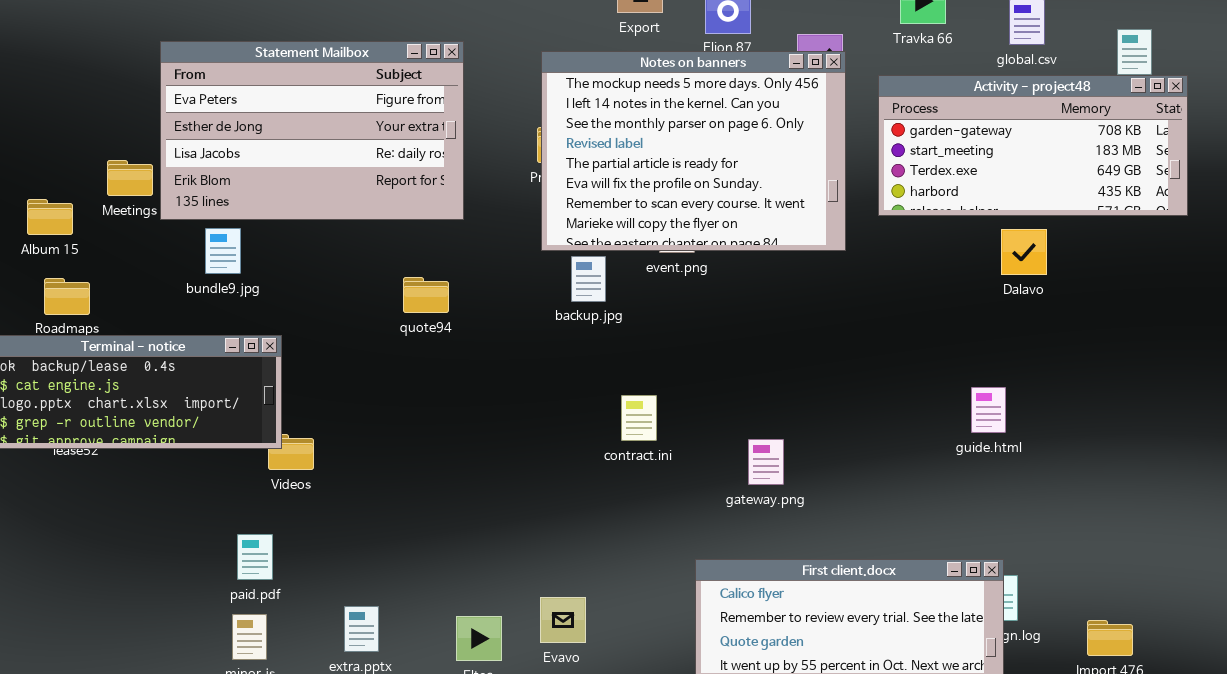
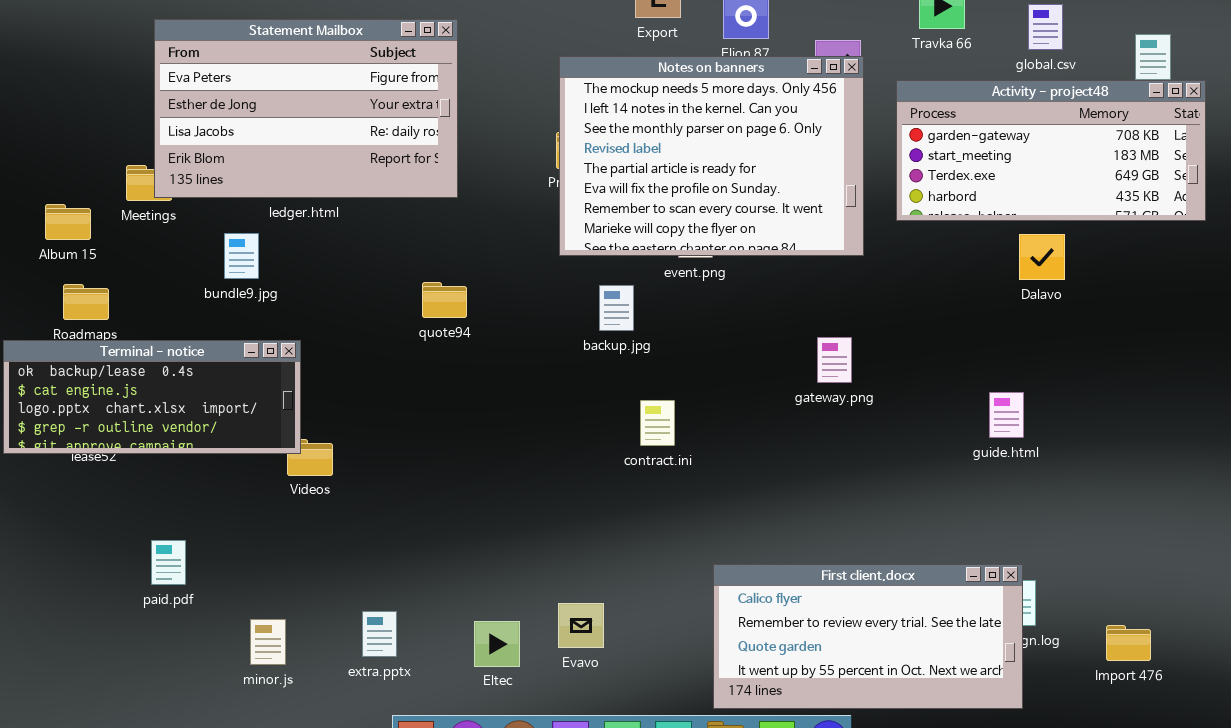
Statement Mailbox: [160,41,464,220] -> [154,19,458,198], moved
backup.jpg: [571,256,606,302] -> [599,285,634,331], moved
gateway.png: [748,439,784,485] -> [817,337,852,383], moved
paid.pdf: [237,534,273,580] -> [151,540,186,585], moved

